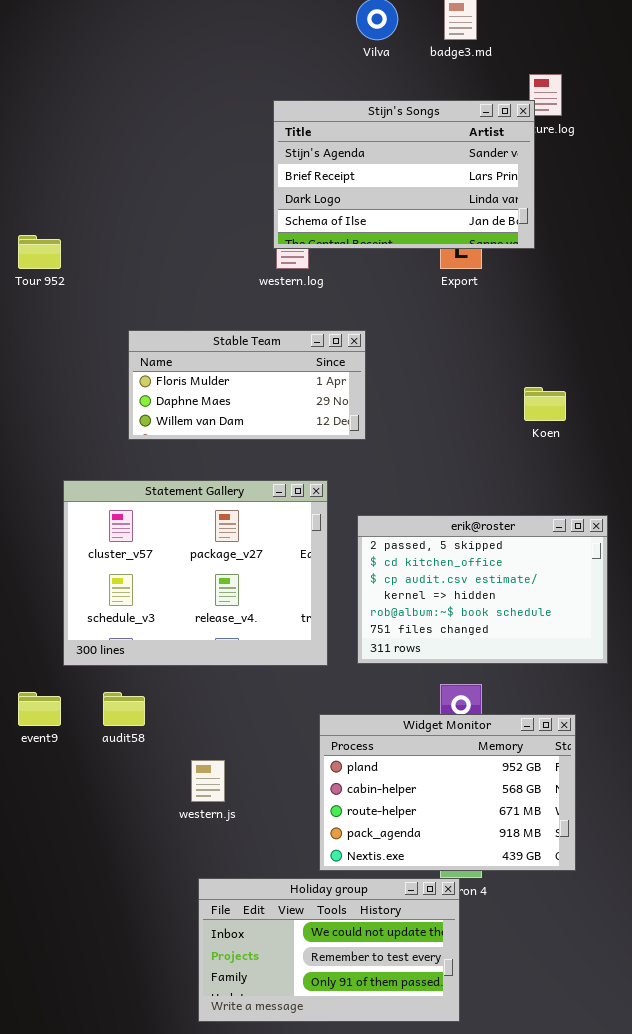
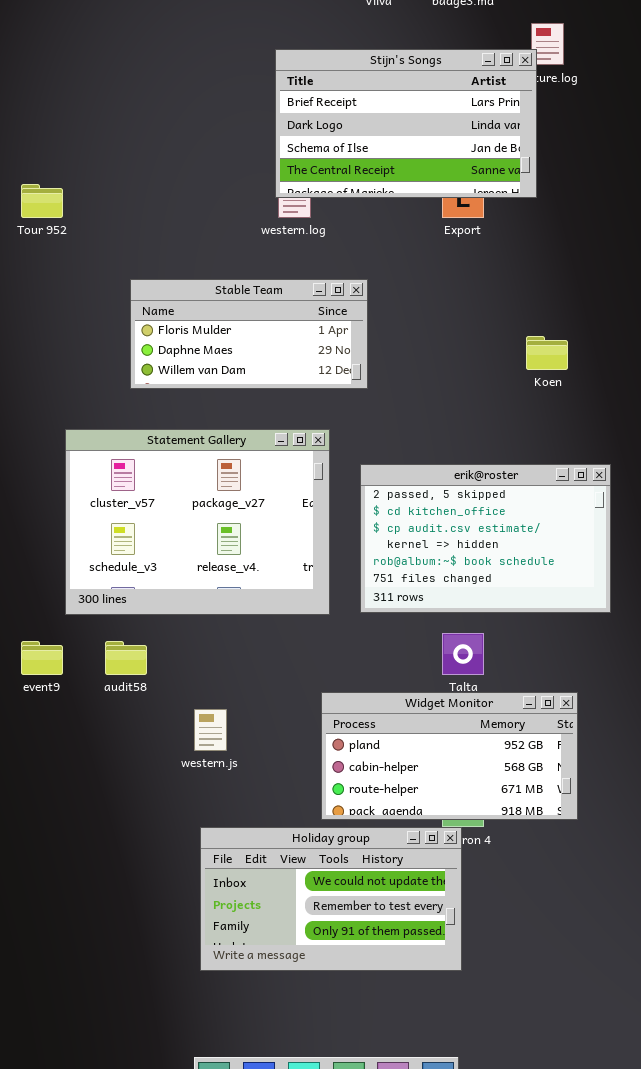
Stijn's Songs: [273,100,535,249] -> [275,49,537,198], scrolled down 1 row
Widget Monitor: [319,714,576,871] -> [321,692,578,820], resized

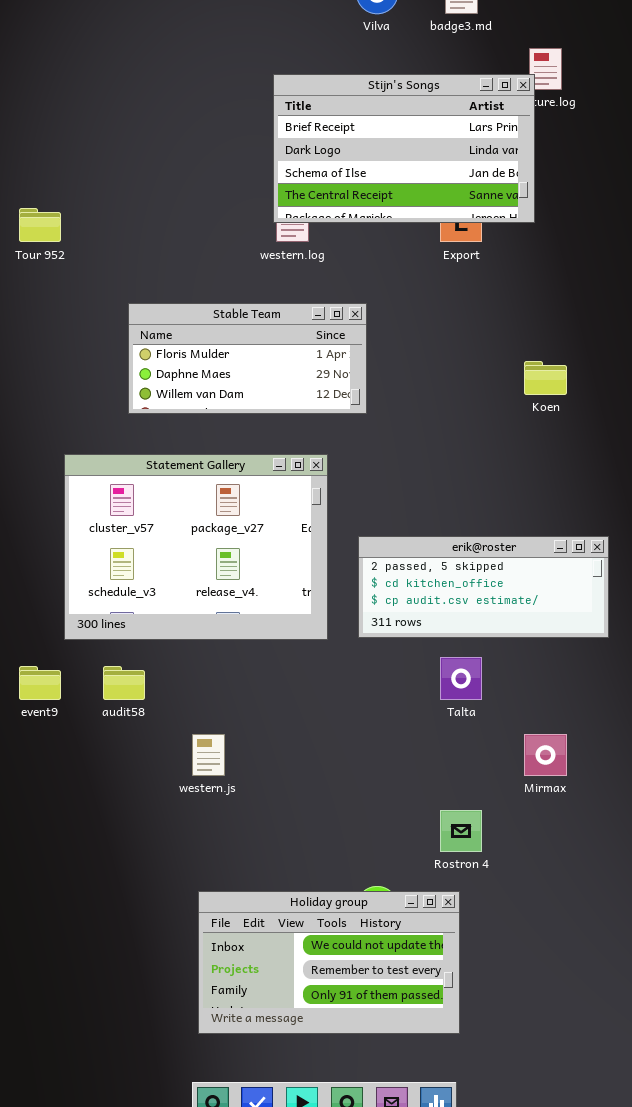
erik@roster: [360,464,611,613] -> [358,536,609,638], resized
Widget Monitor: [321,692,578,820] -> none, closed
Holiday group: [200,827,462,971] -> [198,891,460,1034], moved

